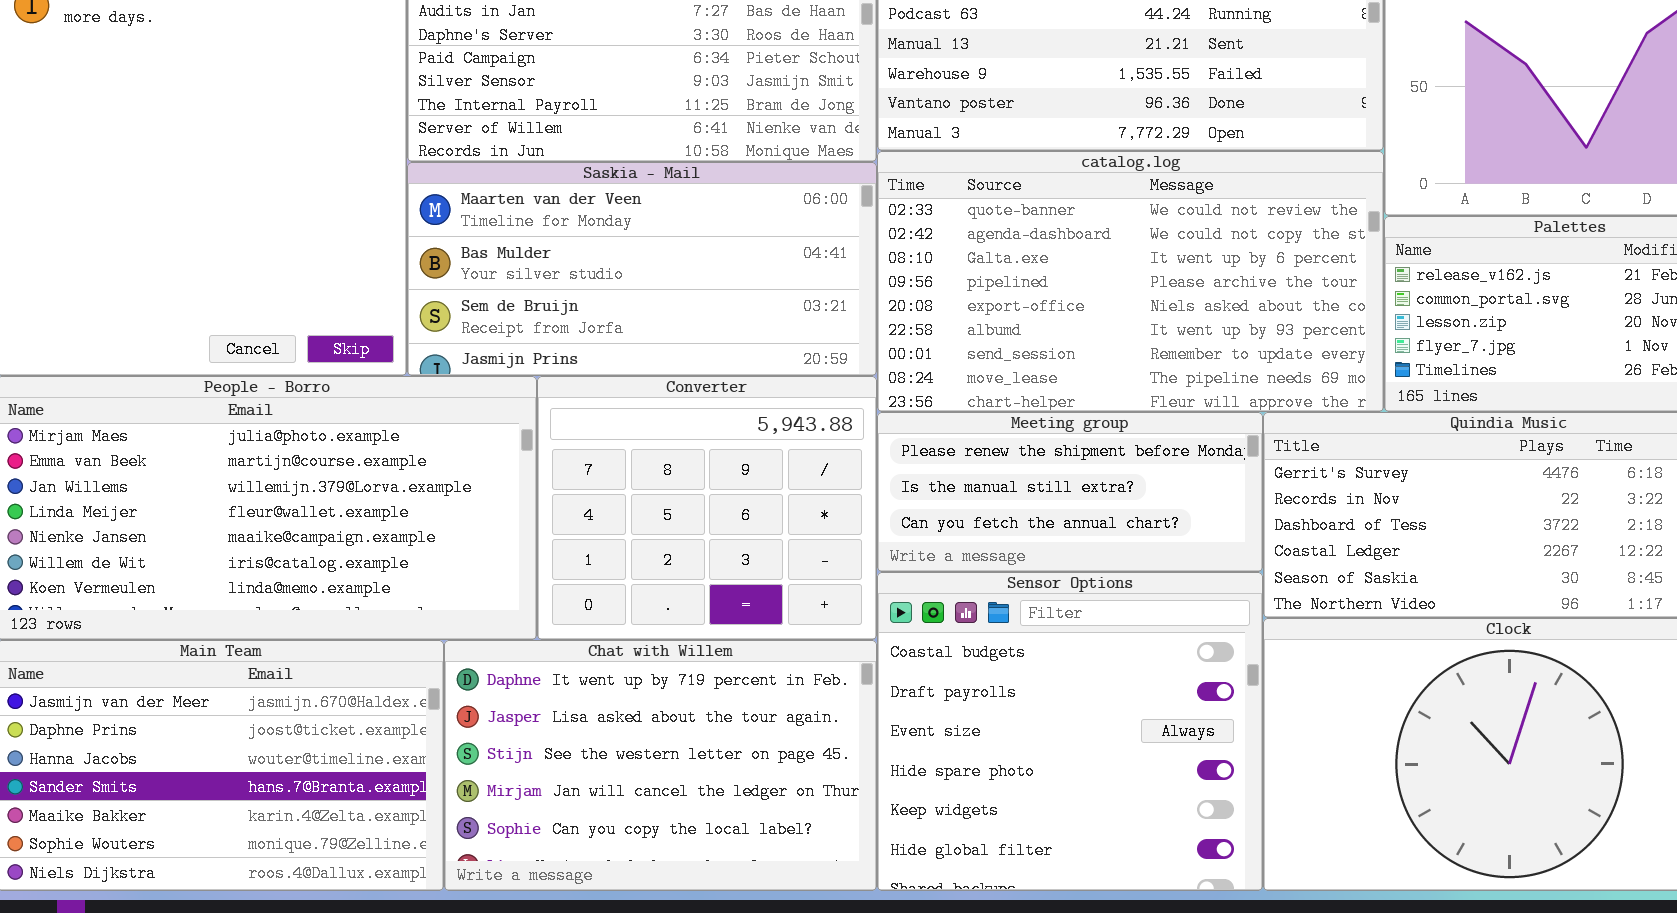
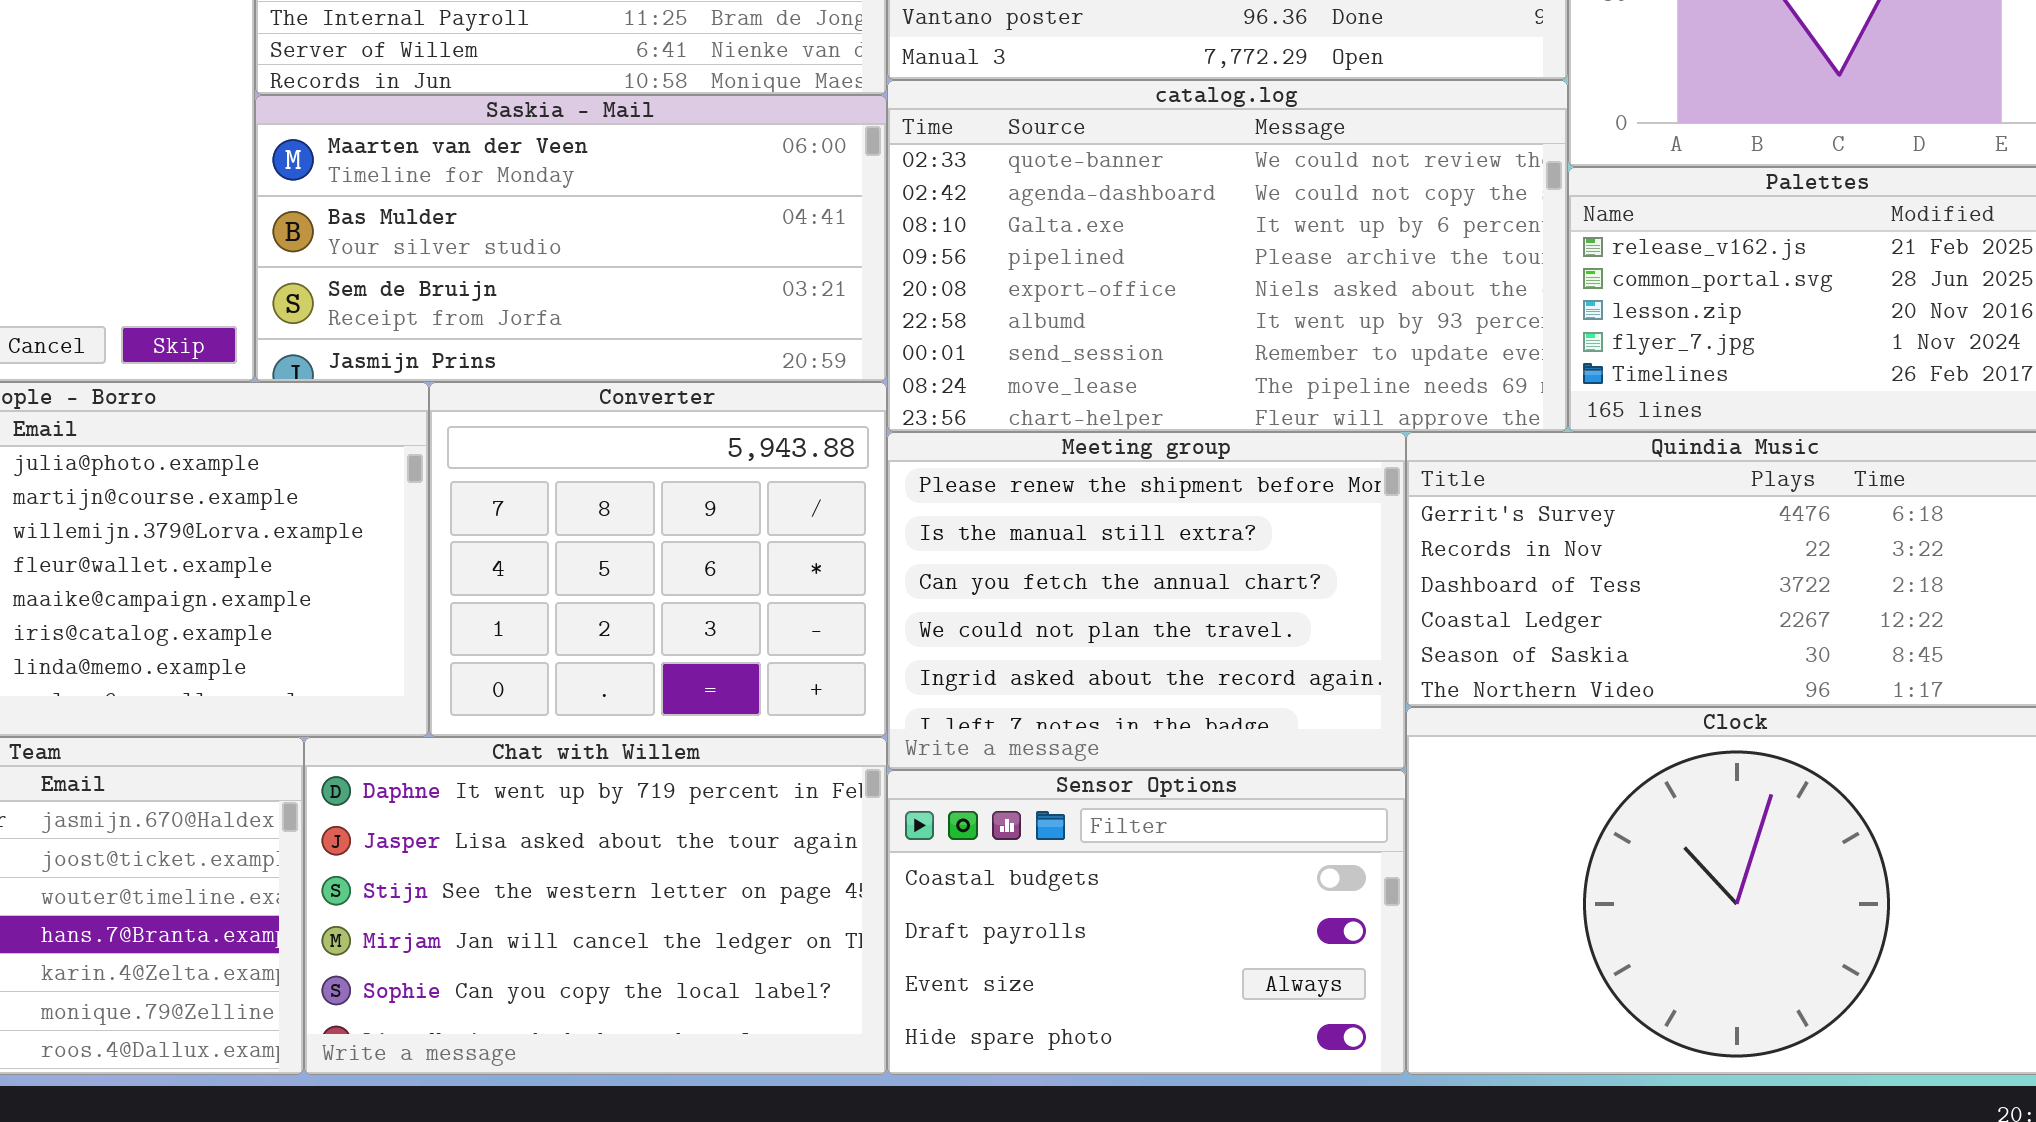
Meeting group: [877,412,1263,572] -> [887,432,1406,770], resized
Sensor Options: [877,572,1263,891] -> [887,770,1406,1075], resized

